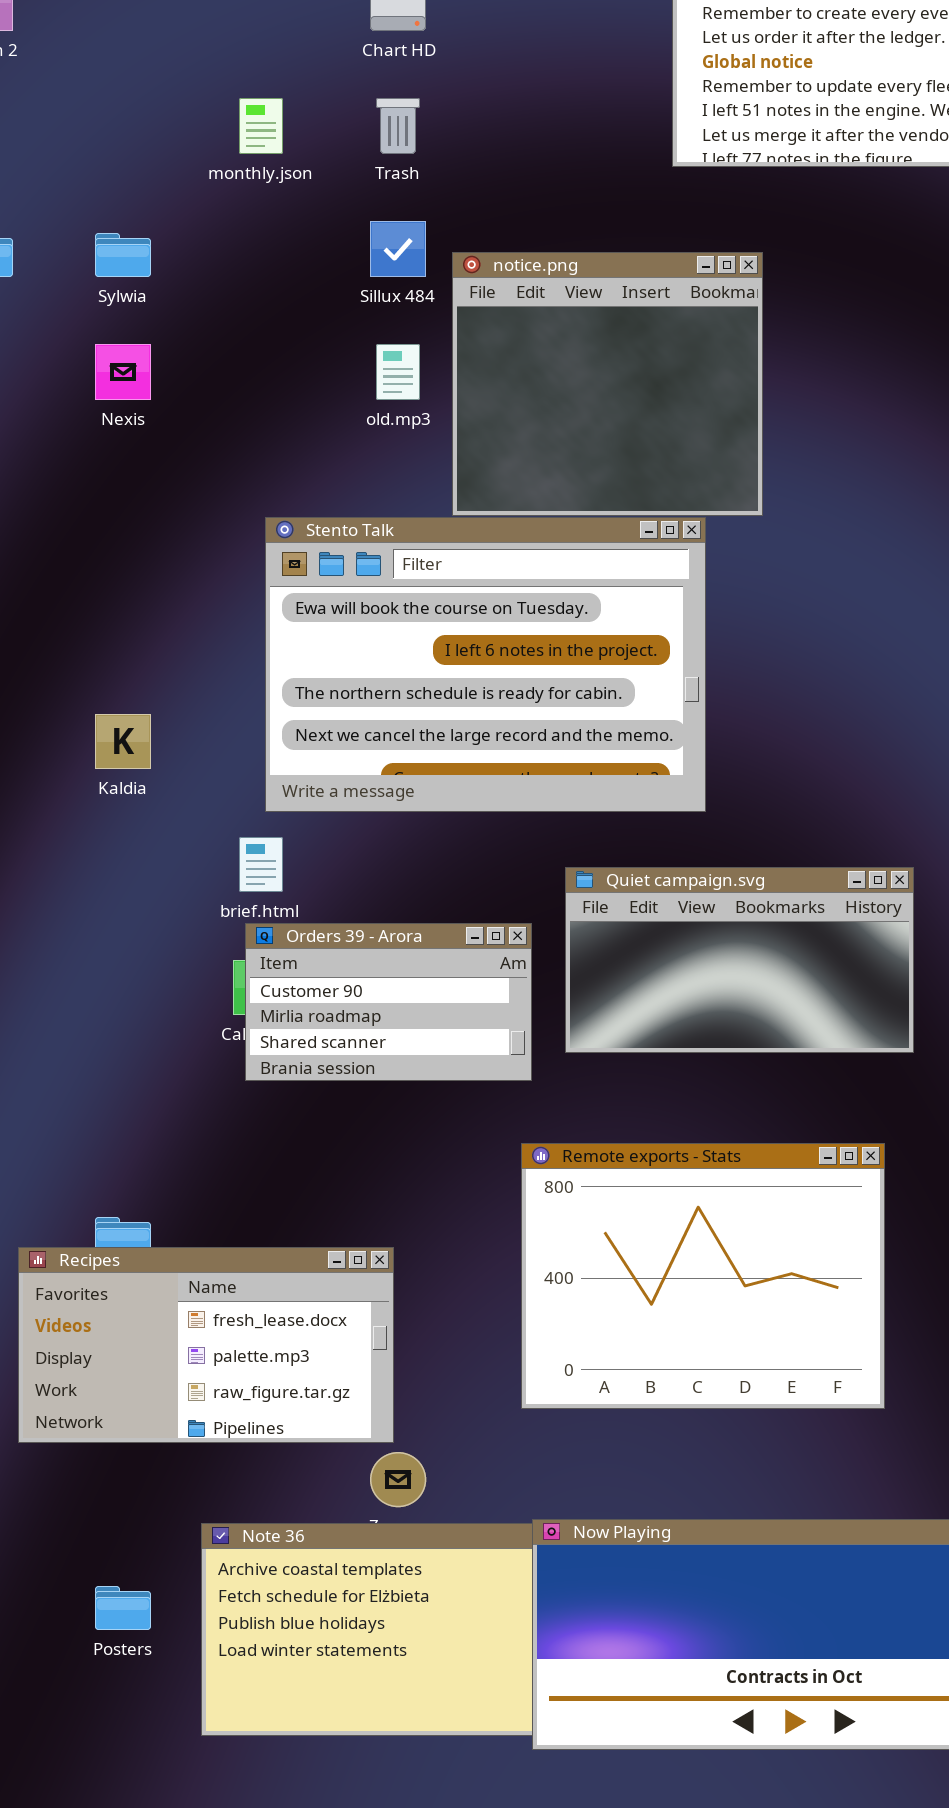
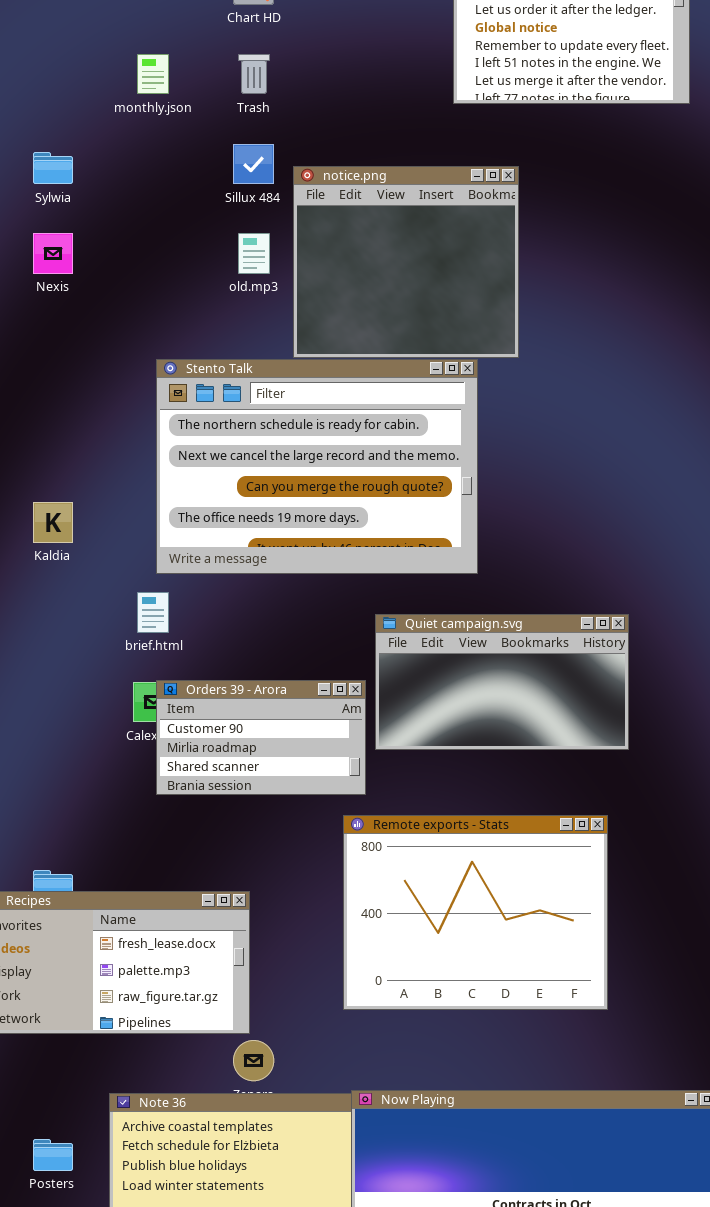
Stento Talk: [265,517,706,812] -> [156,359,478,574], scrolled down 2 rows
Orders 39 - Arora: [245,923,532,1081] -> [156,680,366,795], moved

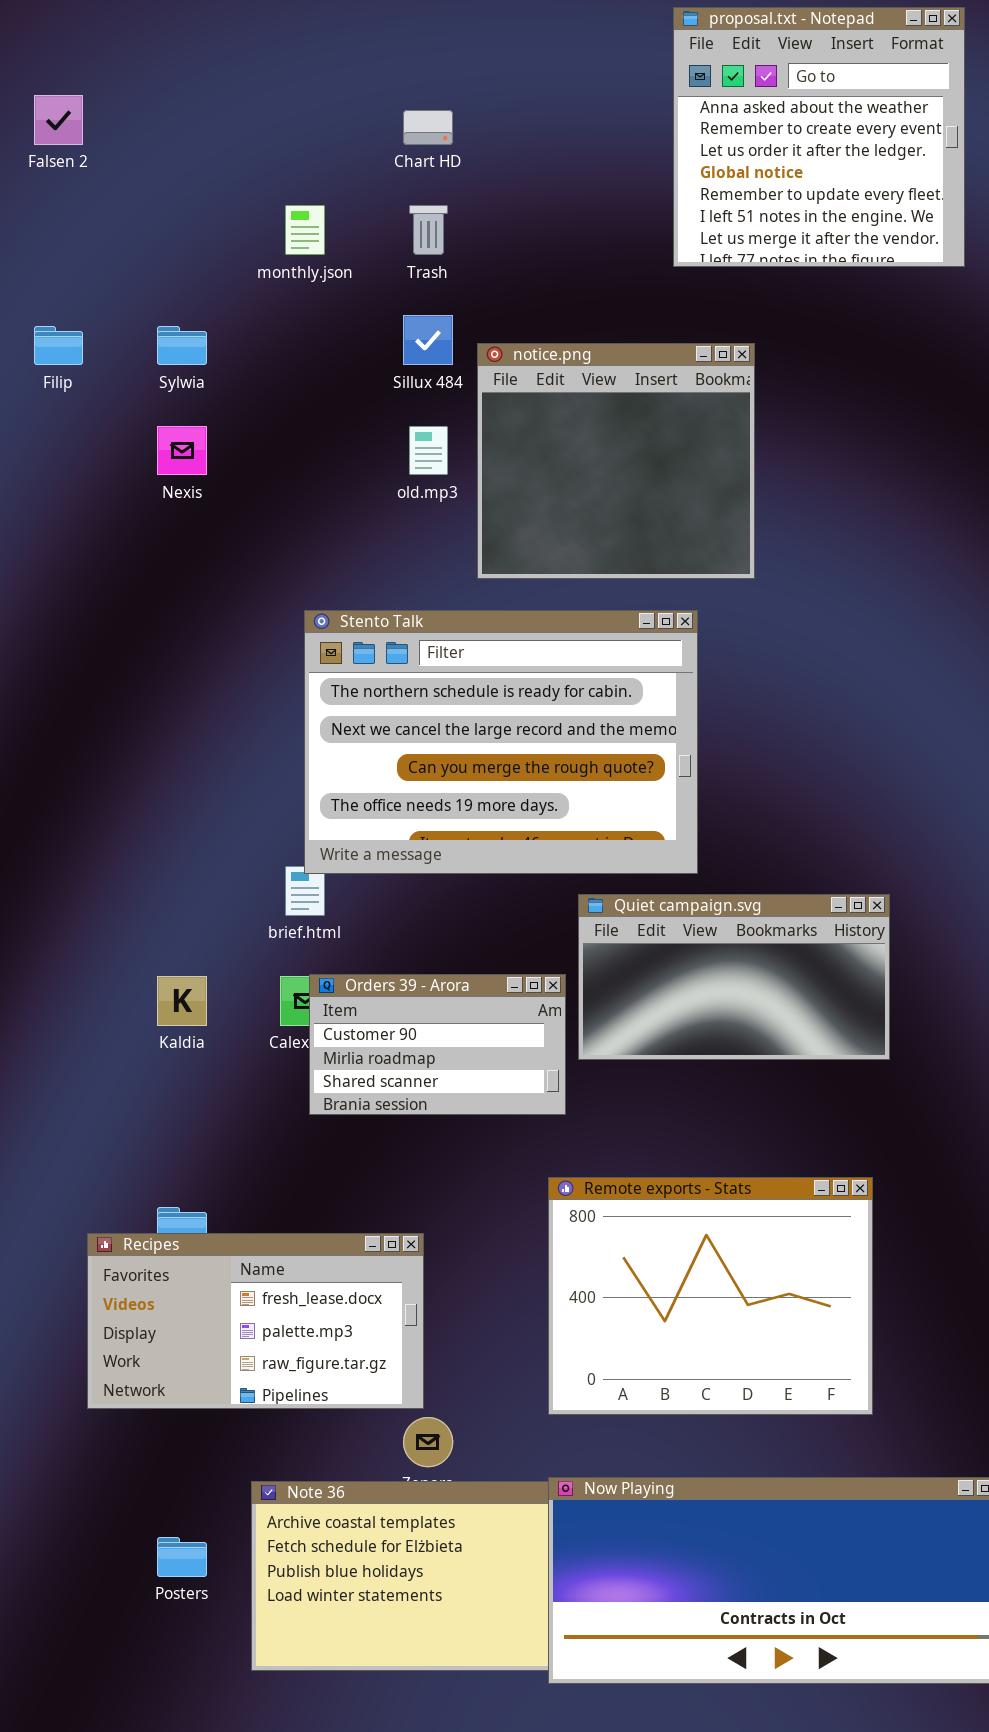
Stento Talk: [156,359,478,574] -> [304,610,698,874], moved
Kaldia: [33,502,73,543] -> [157,976,207,1026], moved
Remote exports - Stats: [343,815,608,1010] -> [548,1177,873,1415], moved

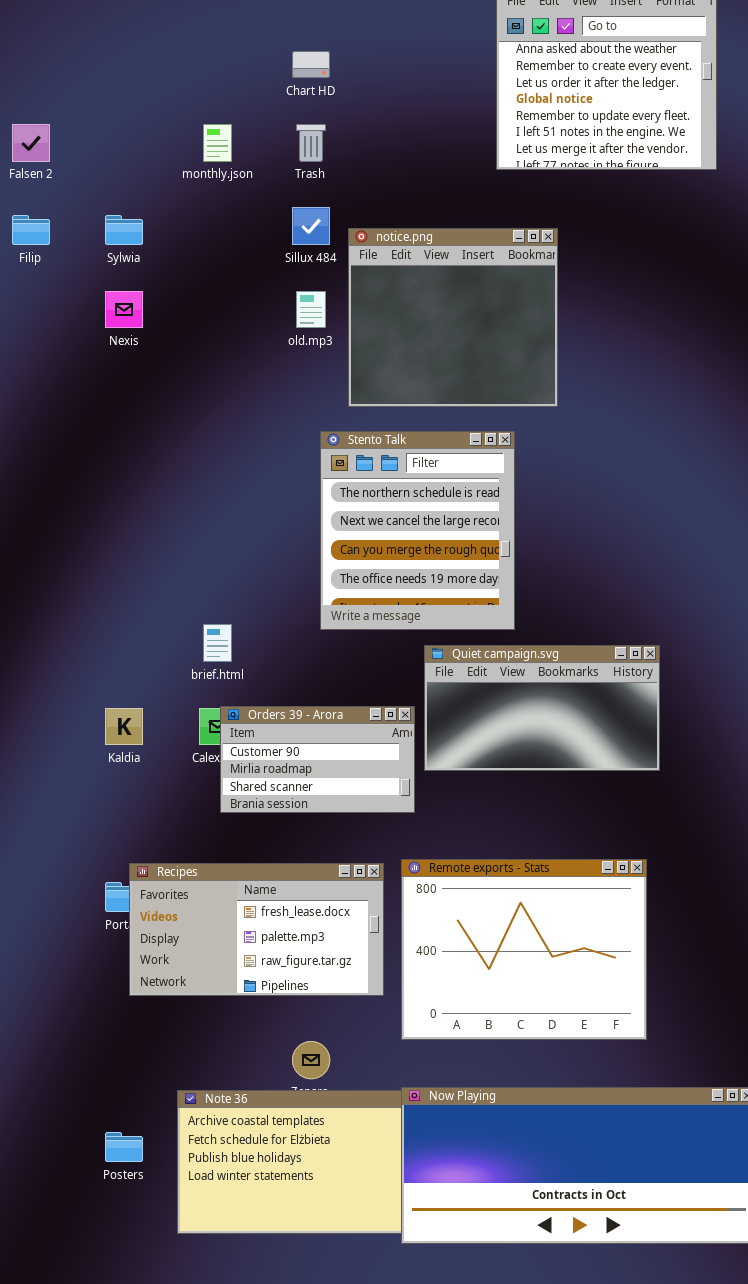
Falsen 2: [34,95,83,145] -> [12,124,50,162], moved
Stento Talk: [304,610,698,874] -> [320,431,515,630], resized
Recipes: [87,1233,424,1409] -> [129,863,384,996], moved

